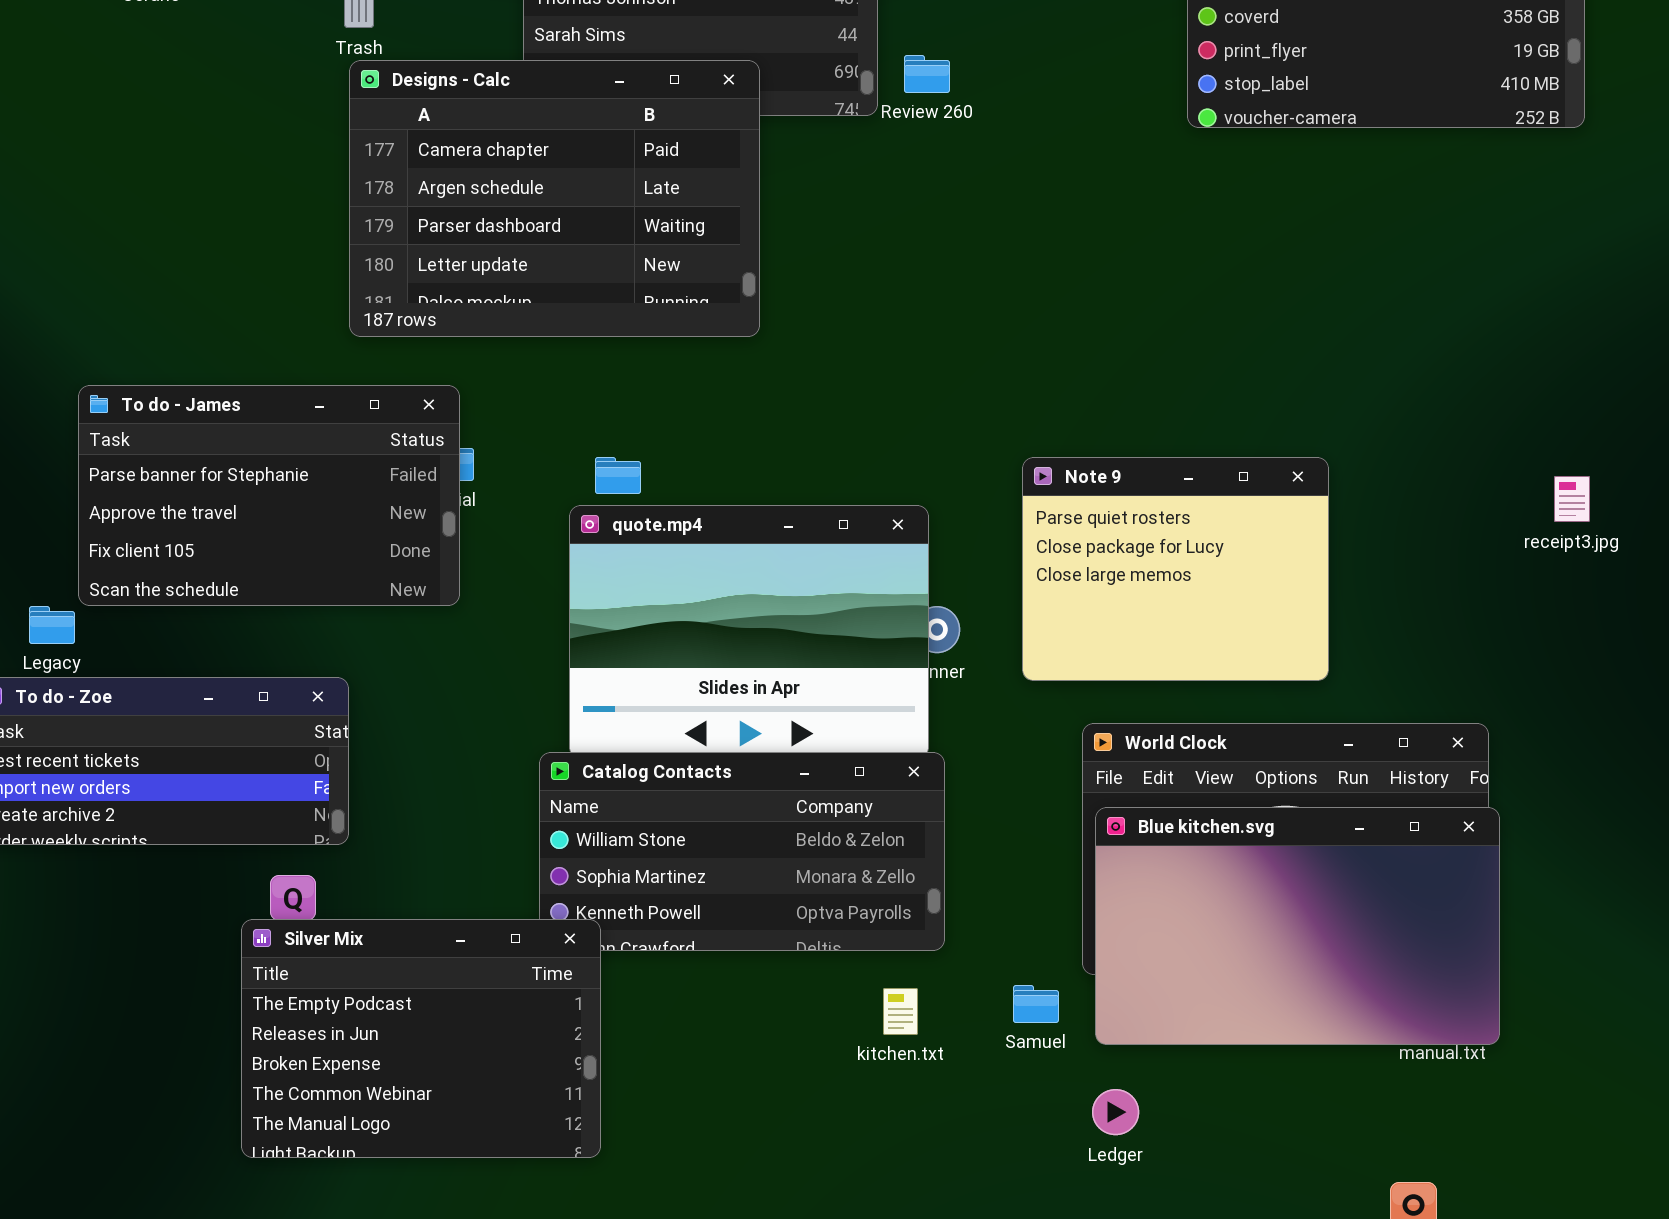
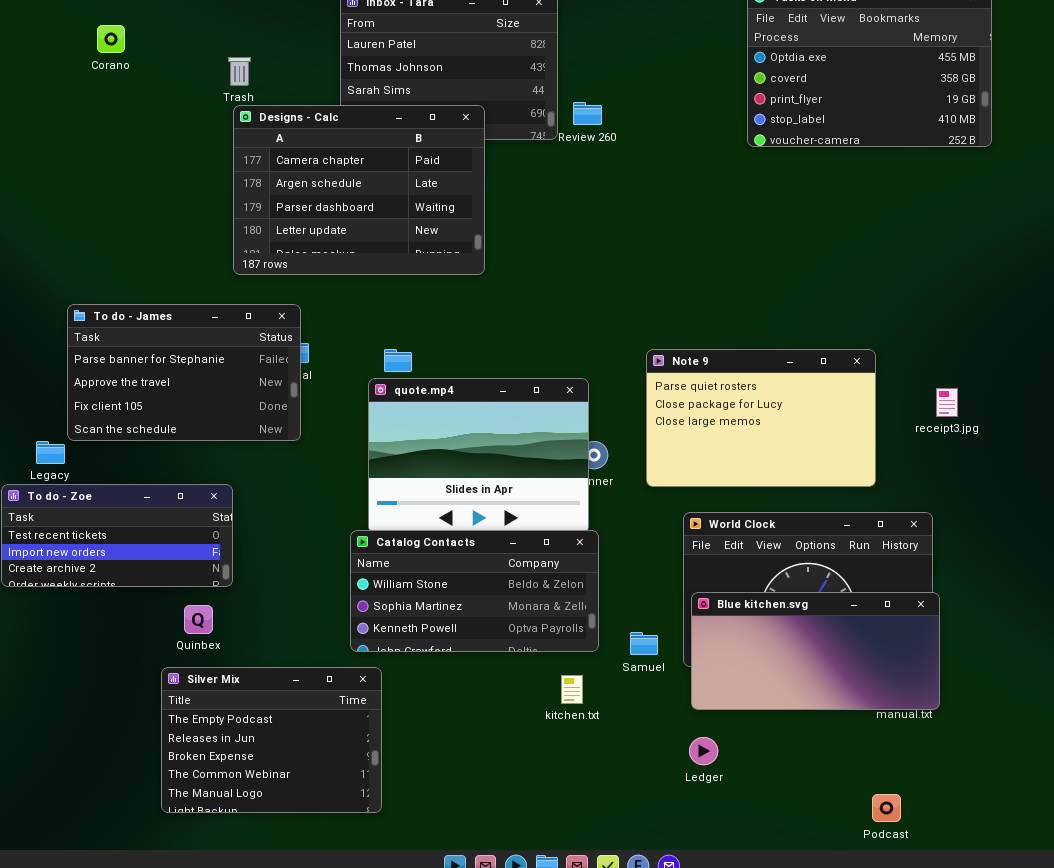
Note 9: [1022,457,1329,681] -> [646,349,876,487], resized
receipt3.jpg: [1554,476,1590,522] -> [936,388,958,417], moved
Blue kitchen.svg: [1095,807,1500,1045] -> [691,592,940,710], resized
Silver Mix: [241,919,601,1158] -> [161,667,382,813], moved
Samuel: [1013,985,1059,1023] -> [630,632,658,655], moved

